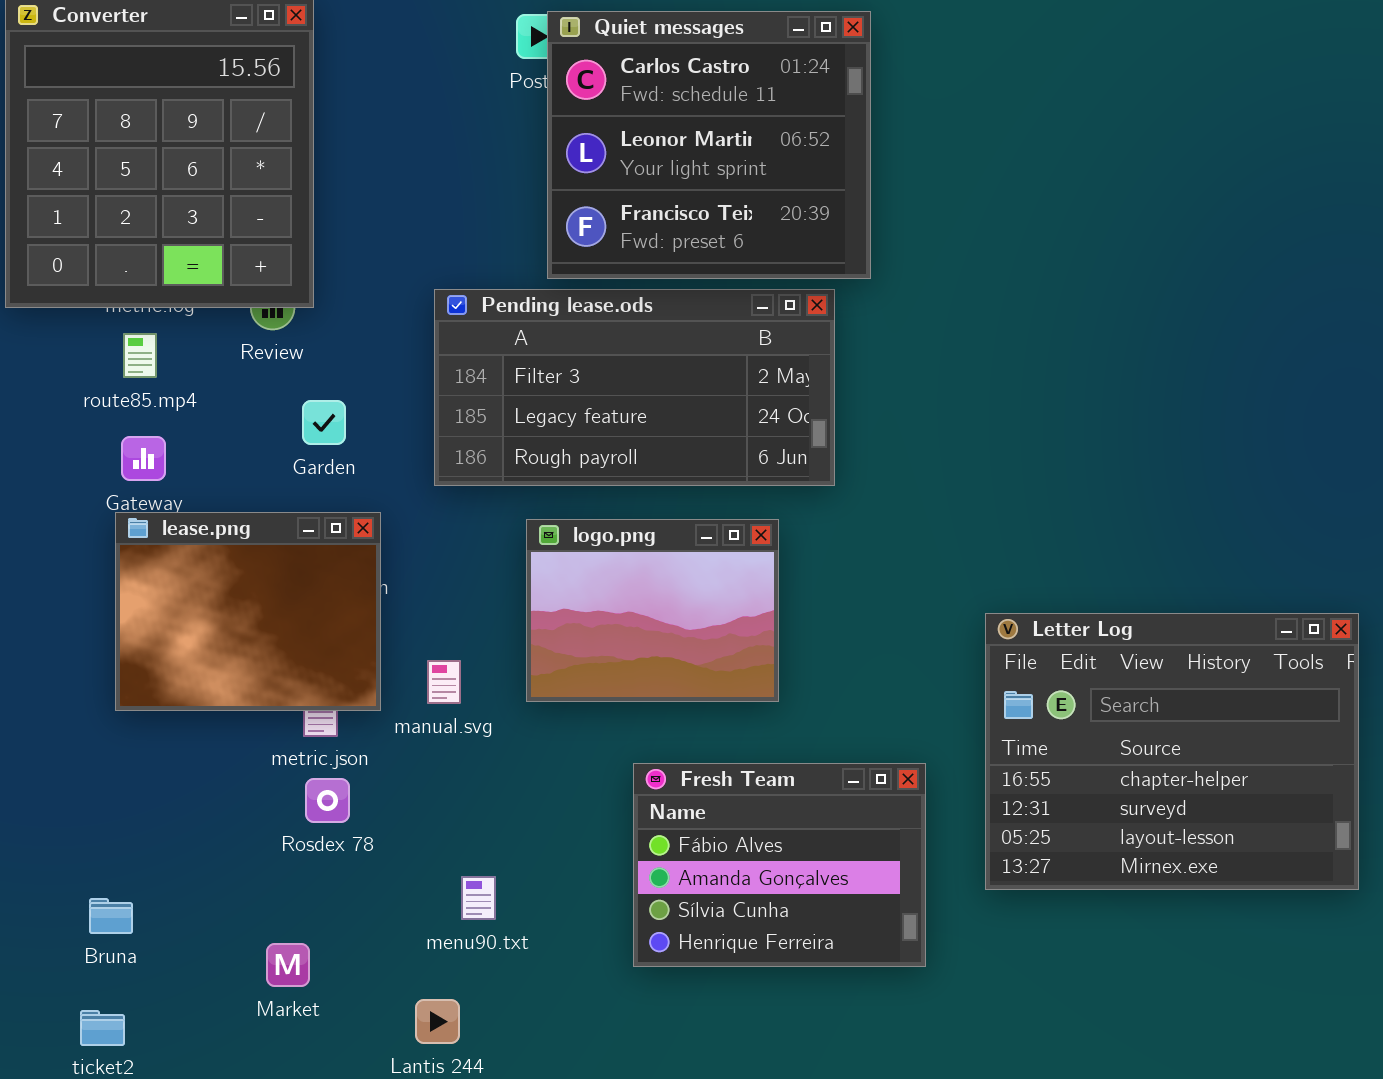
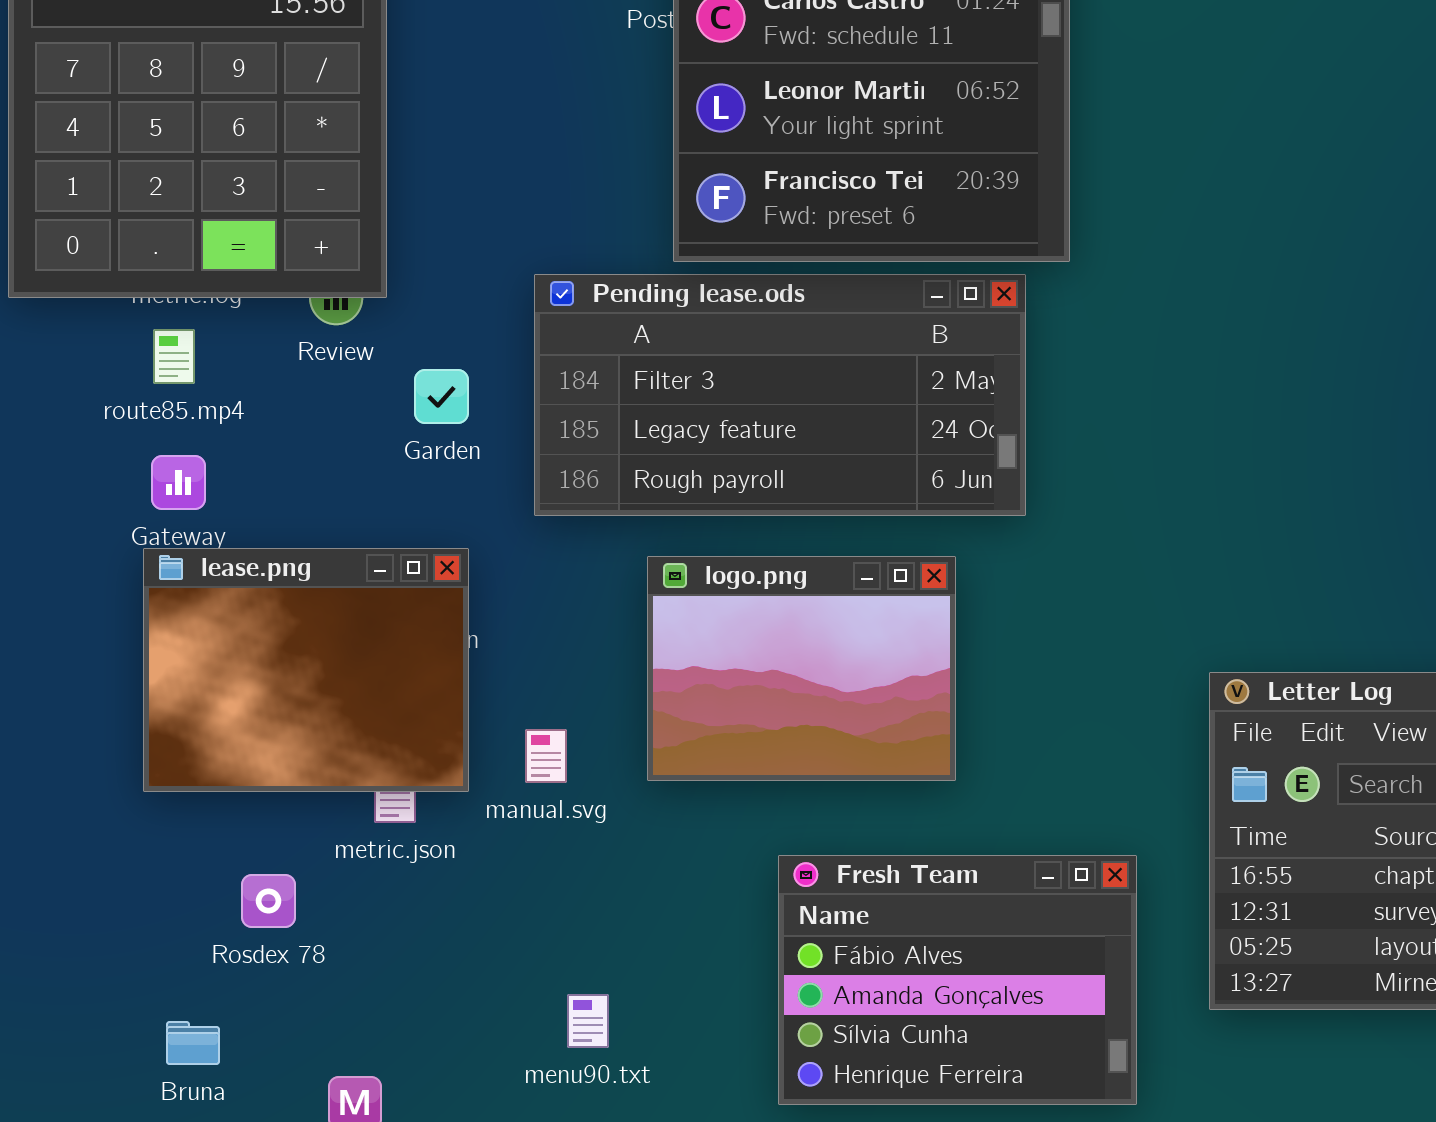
Garden: [302,400,346,445] -> [414,369,469,424], moved
Rosdex 78: [305,778,350,823] -> [241,874,296,928], moved
Bruna: [89,898,133,934] -> [166,1021,220,1065], moved

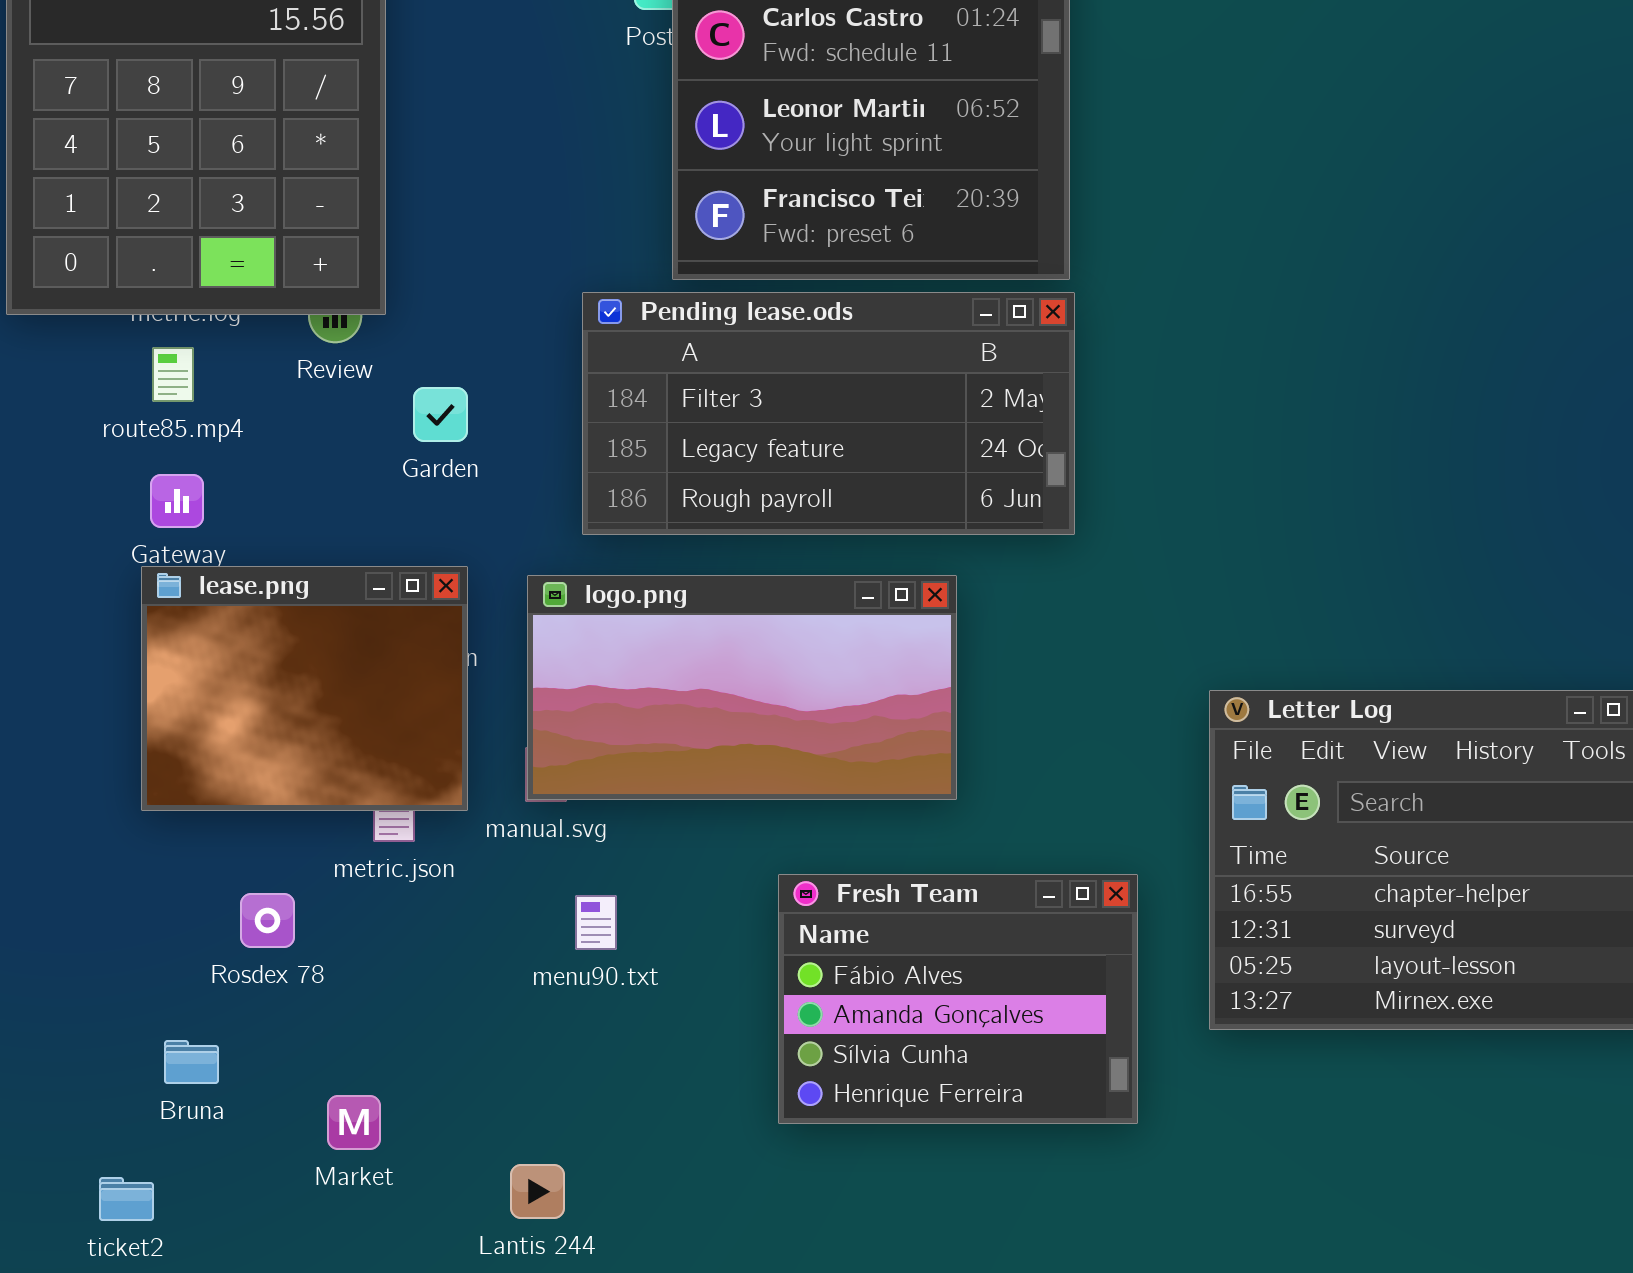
Pending lease.ods: [534,274,1026,516] -> [582,292,1075,535], moved
logo.png: [647,556,956,781] -> [527,575,957,800], resized
menu90.txt: [567,994,609,1048] -> [575,895,617,950], moved

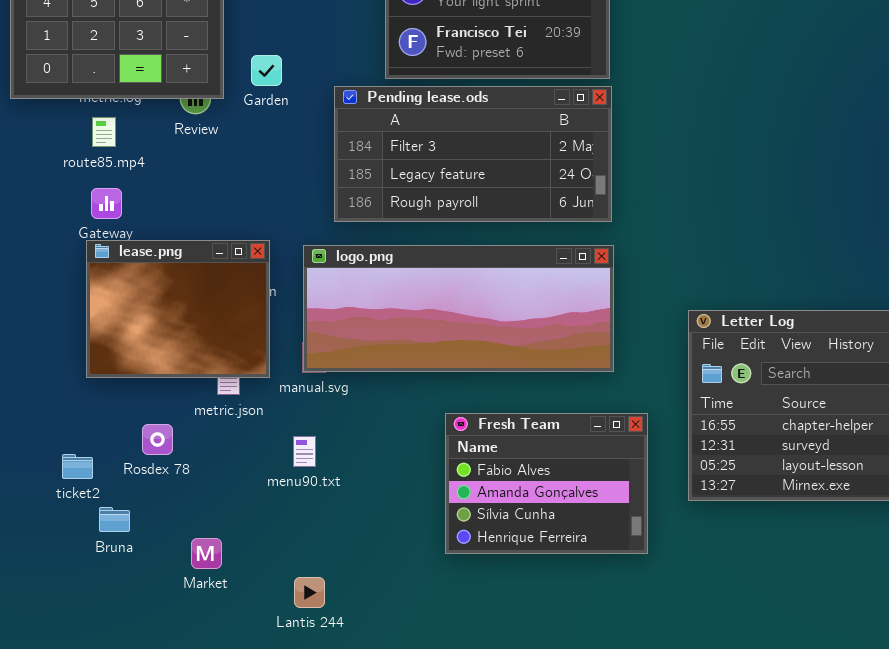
Garden: [413,387,468,442] -> [251,55,282,86], moved
logo.png: [527,575,957,800] -> [303,245,614,372], resized
menu90.txt: [575,895,617,950] -> [293,436,316,467], moved
ticket2: [99,1177,154,1221] -> [62,454,93,479], moved

